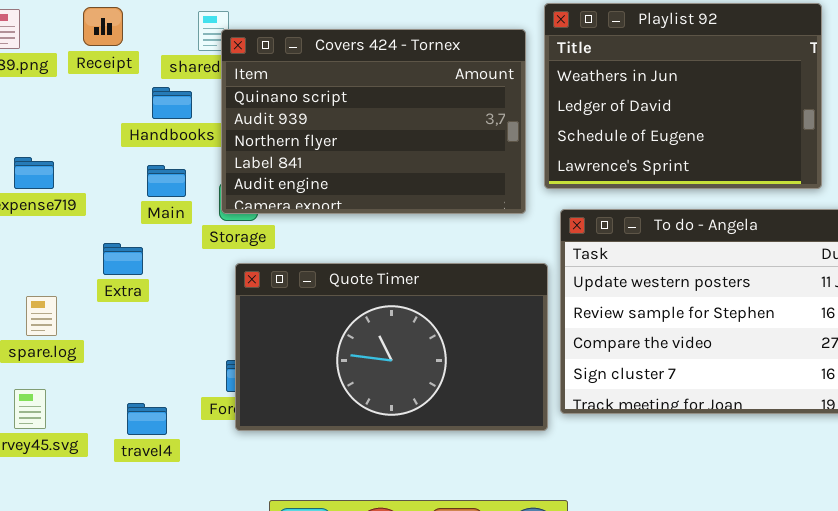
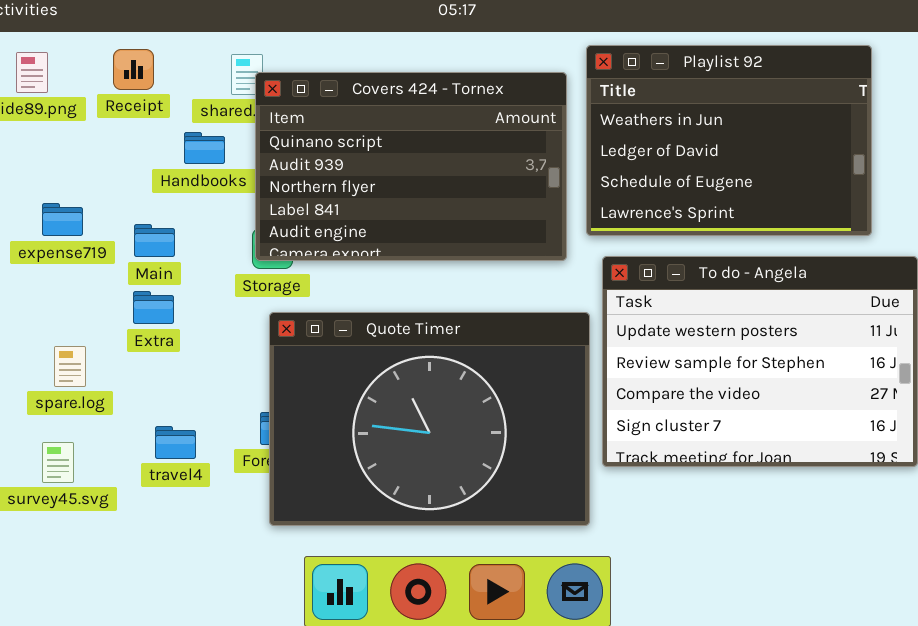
Main: [147,165,186,197] -> [134,224,175,257], moved
Quote Timer: [235,263,548,431] -> [269,312,590,526], resized
travel4: [127,403,167,435] -> [155,426,196,459], moved

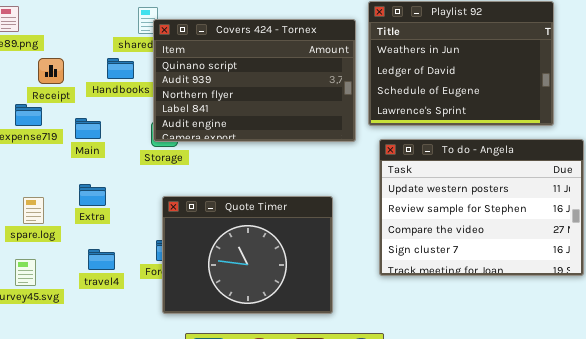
Receipt: [113,49,154,90] -> [38,58,64,84], moved
Extra: [133,291,174,324] -> [79,184,106,206], moved
Quote Timer: [269,312,590,526] -> [162,196,333,314], resized

